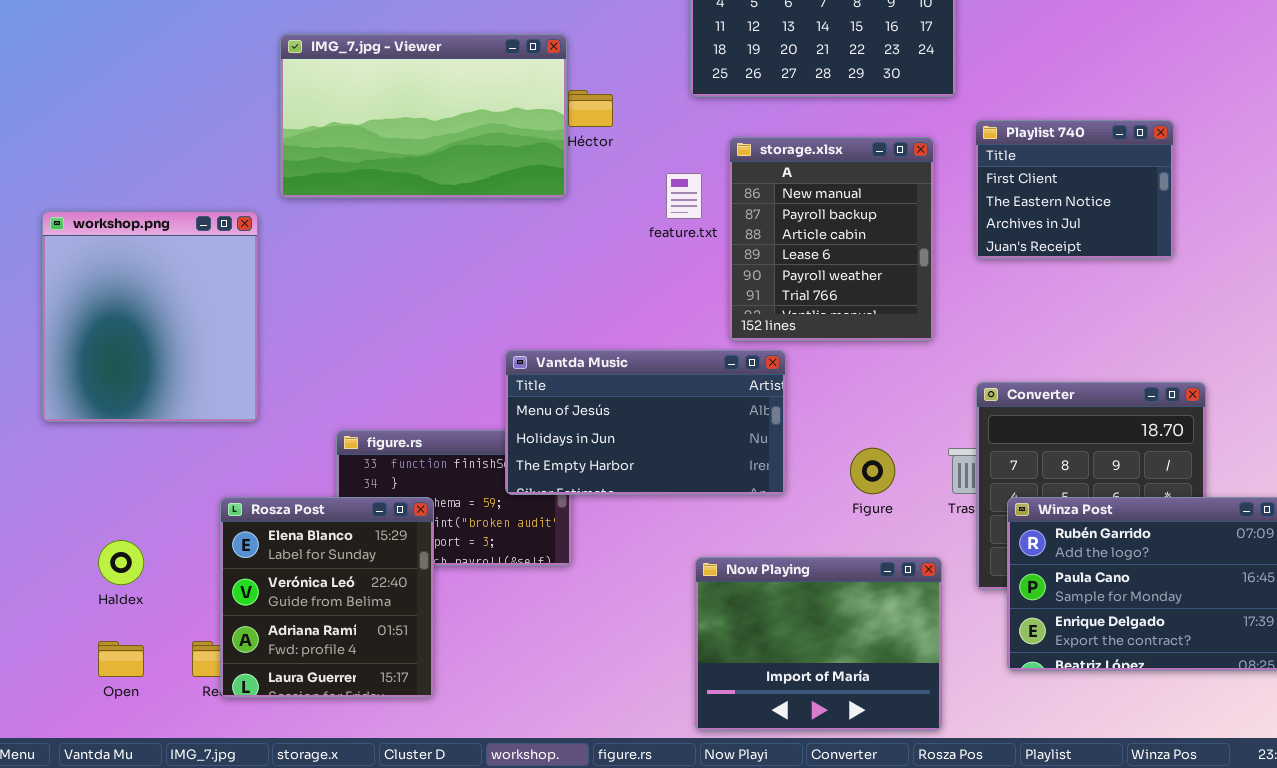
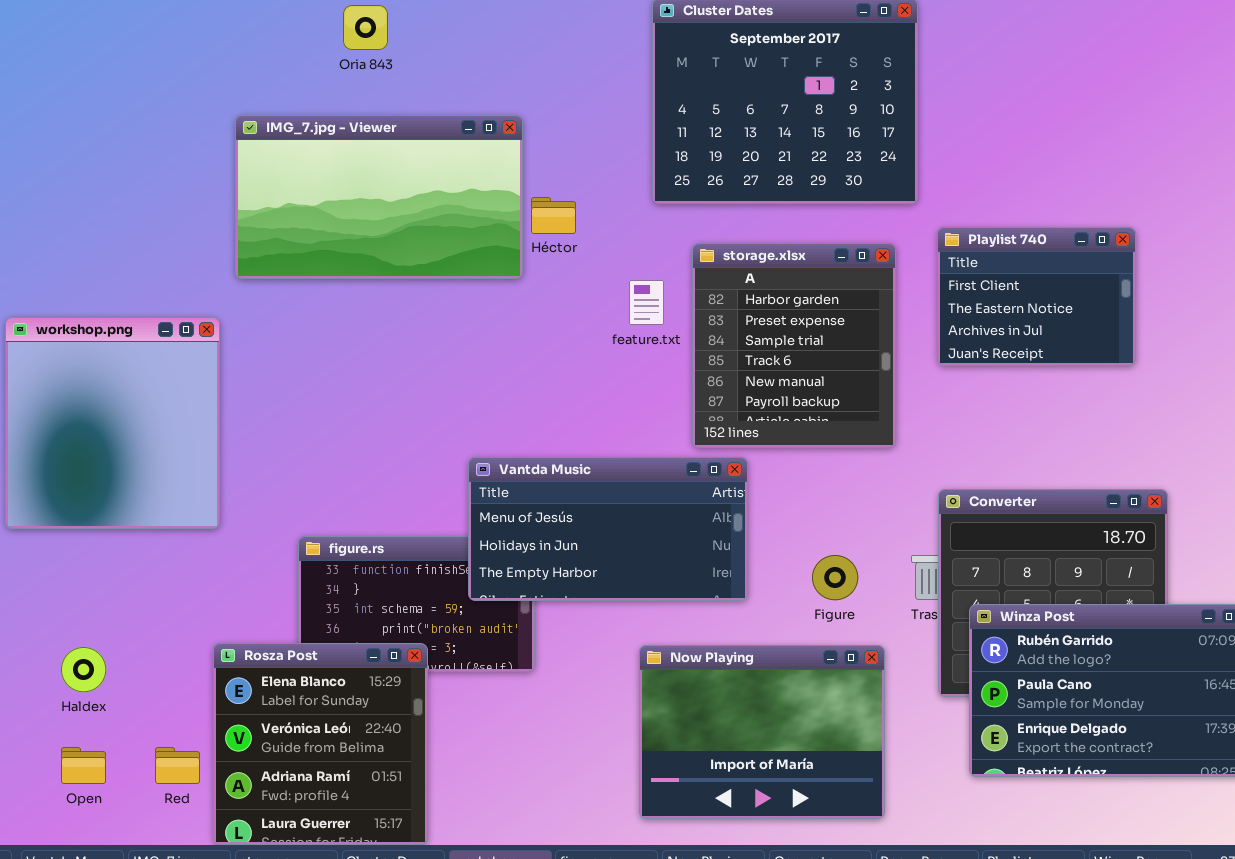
IMG_7.jpg - Viewer: [280,34,567,198] -> [235,115,523,279], moved
storage.xlsx: [729,137,934,341] -> [692,243,896,448], scrolled up 4 rows
Rosza Post: [220,497,434,698] -> [213,643,428,845], moved
Now Playing: [695,557,942,731] -> [639,645,885,819], moved

